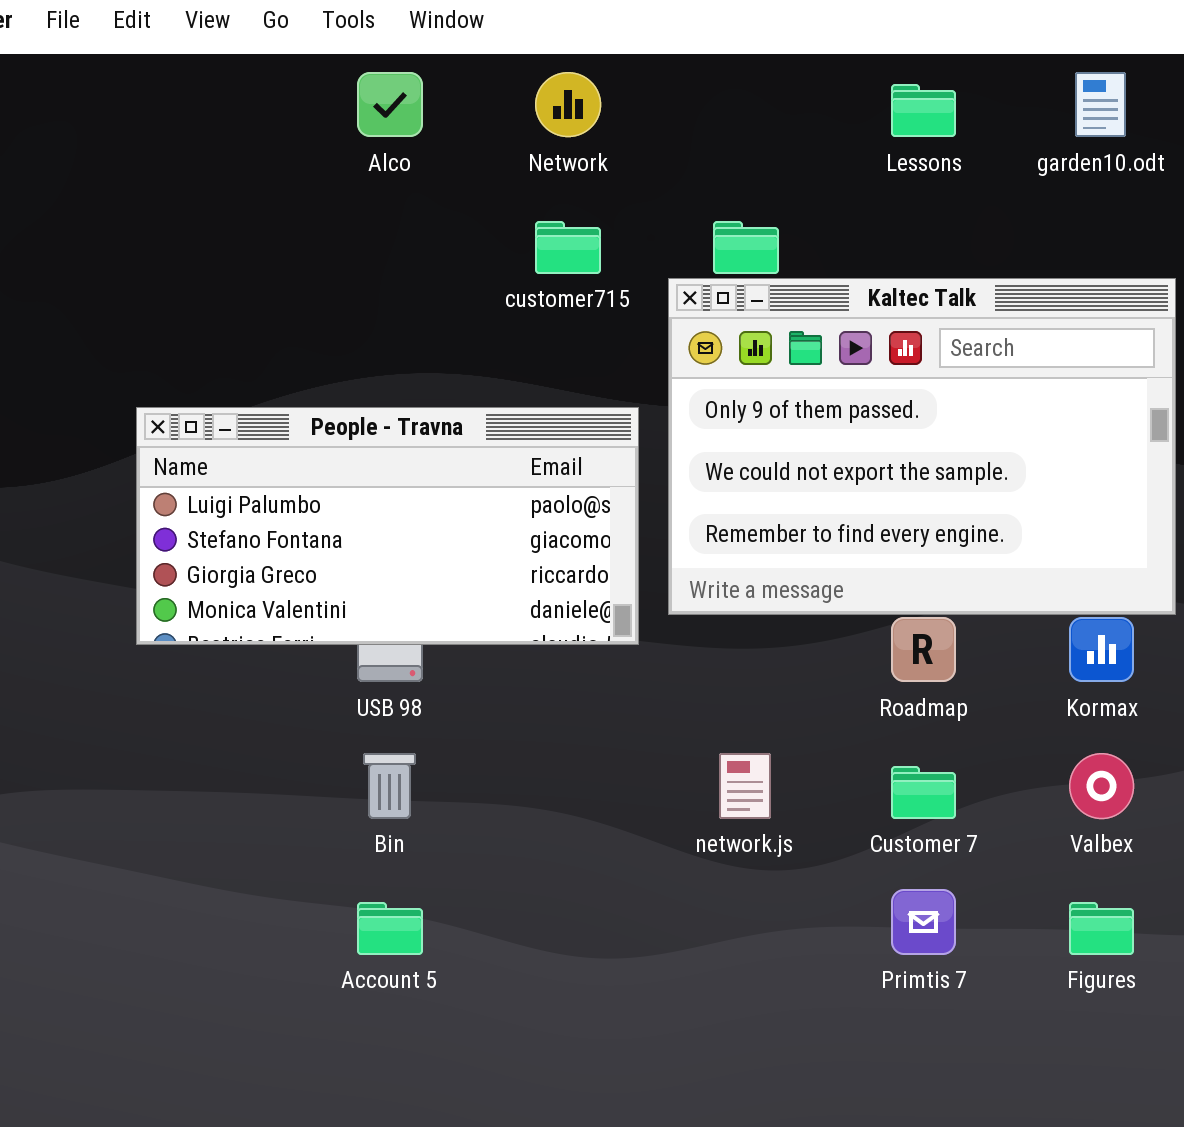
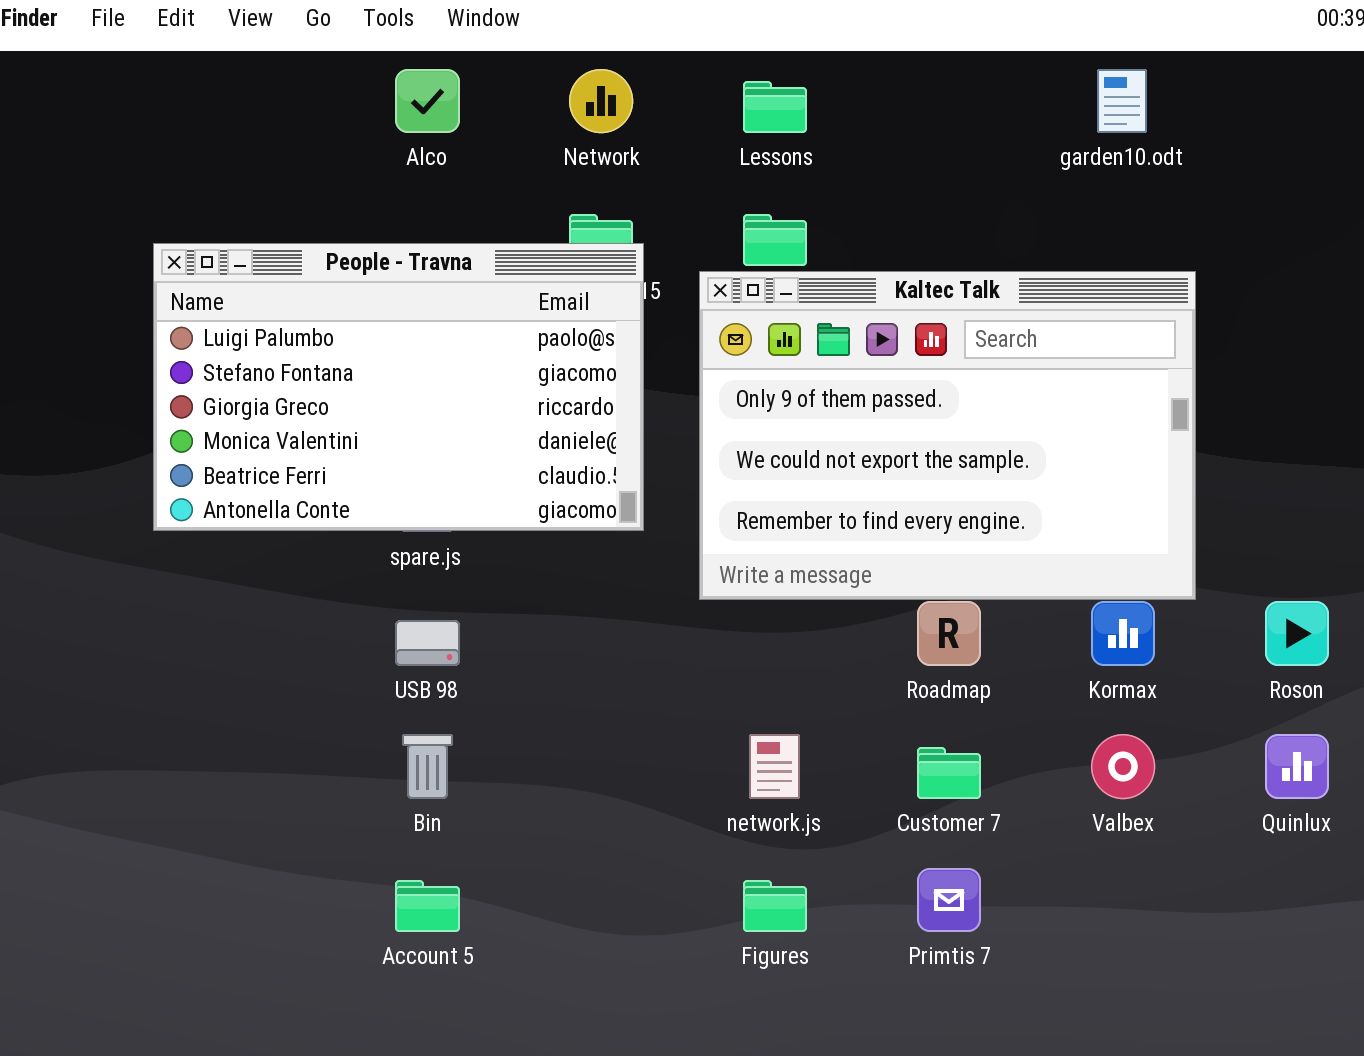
Lessons: [891,84,956,137] -> [743,81,807,133], moved
People - Travna: [136,407,639,645] -> [153,243,644,531], moved, resized
Figures: [1069,902,1134,955] -> [743,880,807,932], moved

